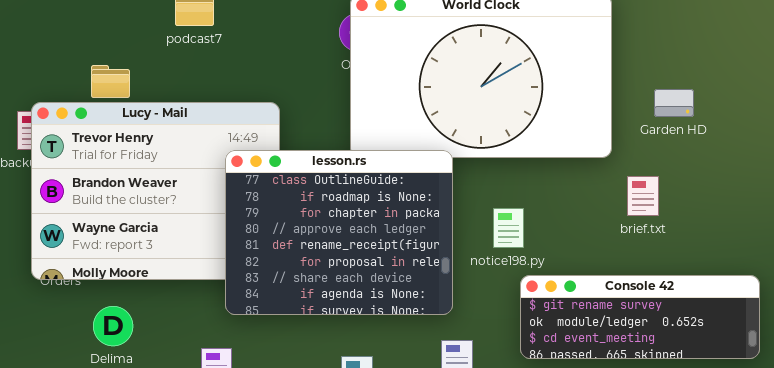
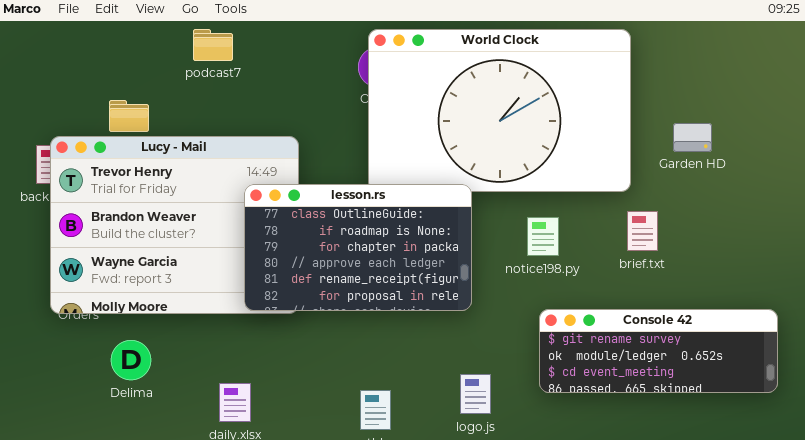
lesson.rs: [225,150,453,315] -> [244,184,472,311], resized
brief.txt: [627,176,659,216] -> [627,211,658,251], moved
notice198.py: [493,208,524,248] -> [527,217,559,256], moved

